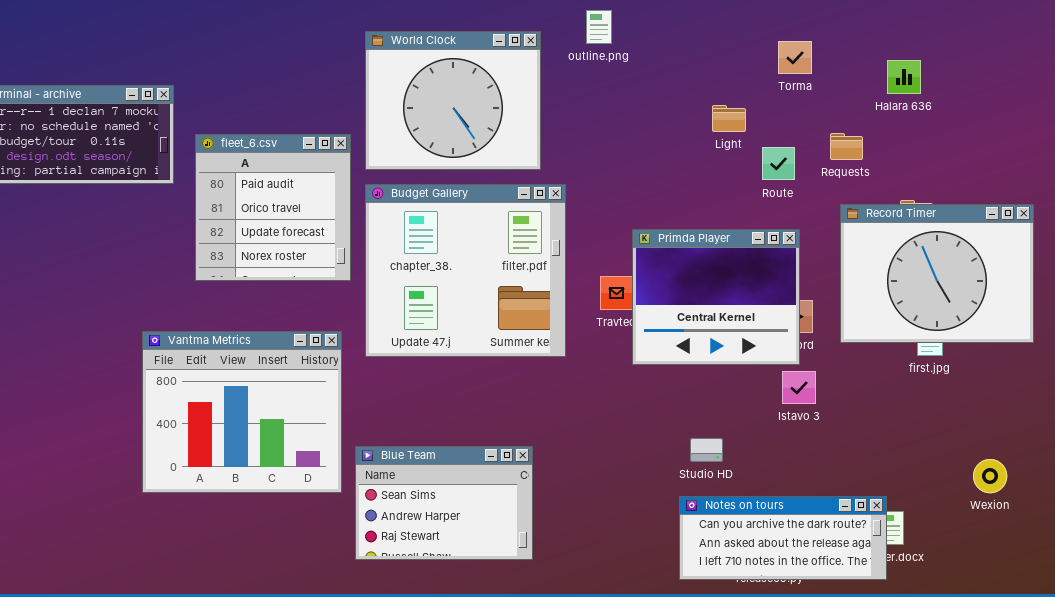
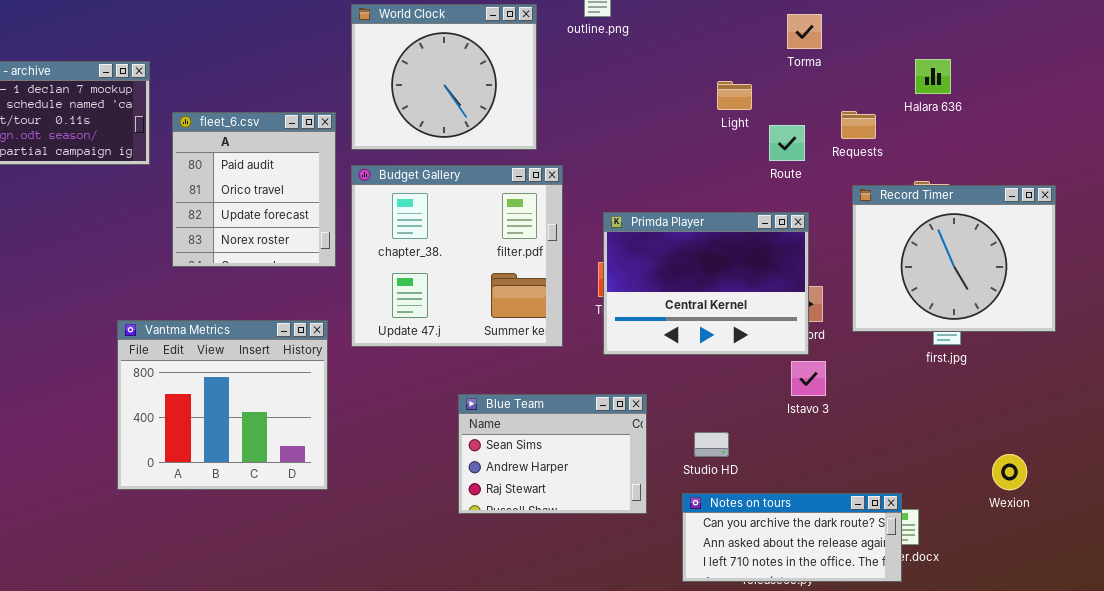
Halara 636: [887,60,921,94] -> [915,59,951,94], moved
Primda Player: [632,229,800,365] -> [603,212,809,355], resized
Blue Team: [355,446,533,560] -> [458,394,647,514], moved

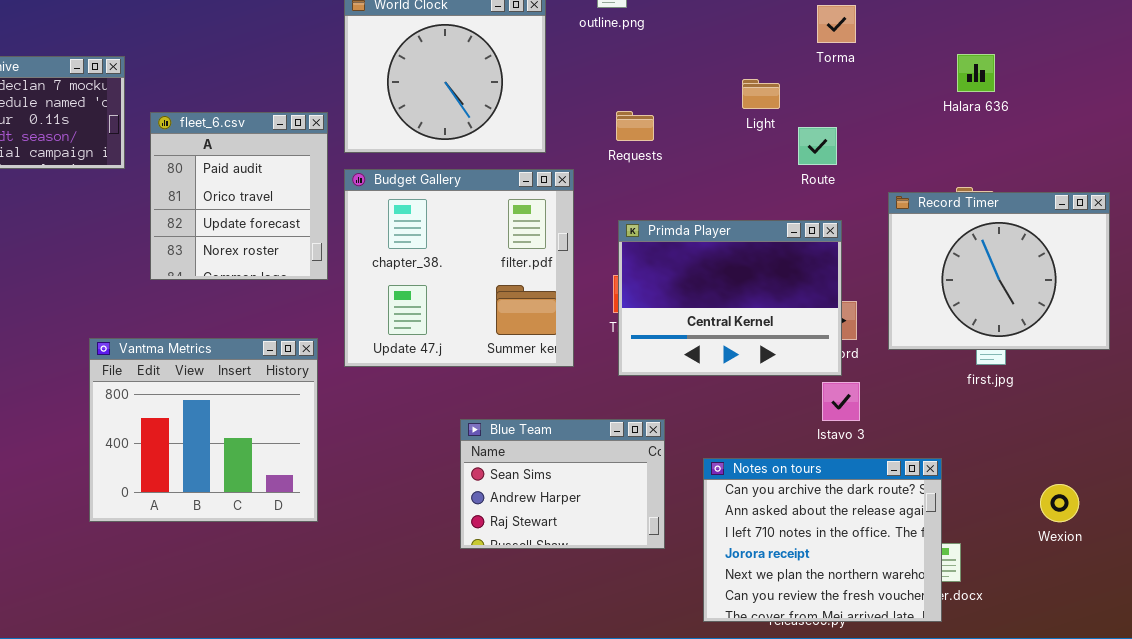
Requests: [841,111,876,139] -> [616,111,654,141], moved
Notes on tours: [682,493,902,582] -> [703,458,942,622], resized

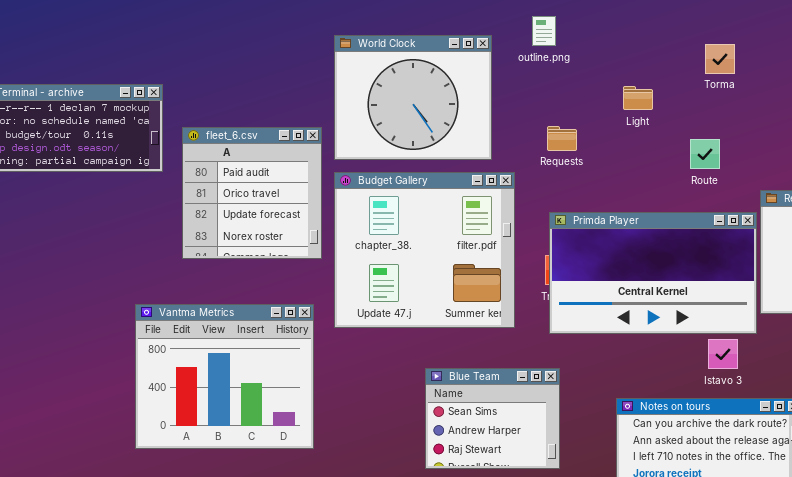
Light: [742,79,780,109] -> [623,86,653,110], moved
Primda Player: [618,220,842,376] -> [549,212,757,334], resized
Blue Team: [460,419,665,549] -> [425,368,560,469], resized

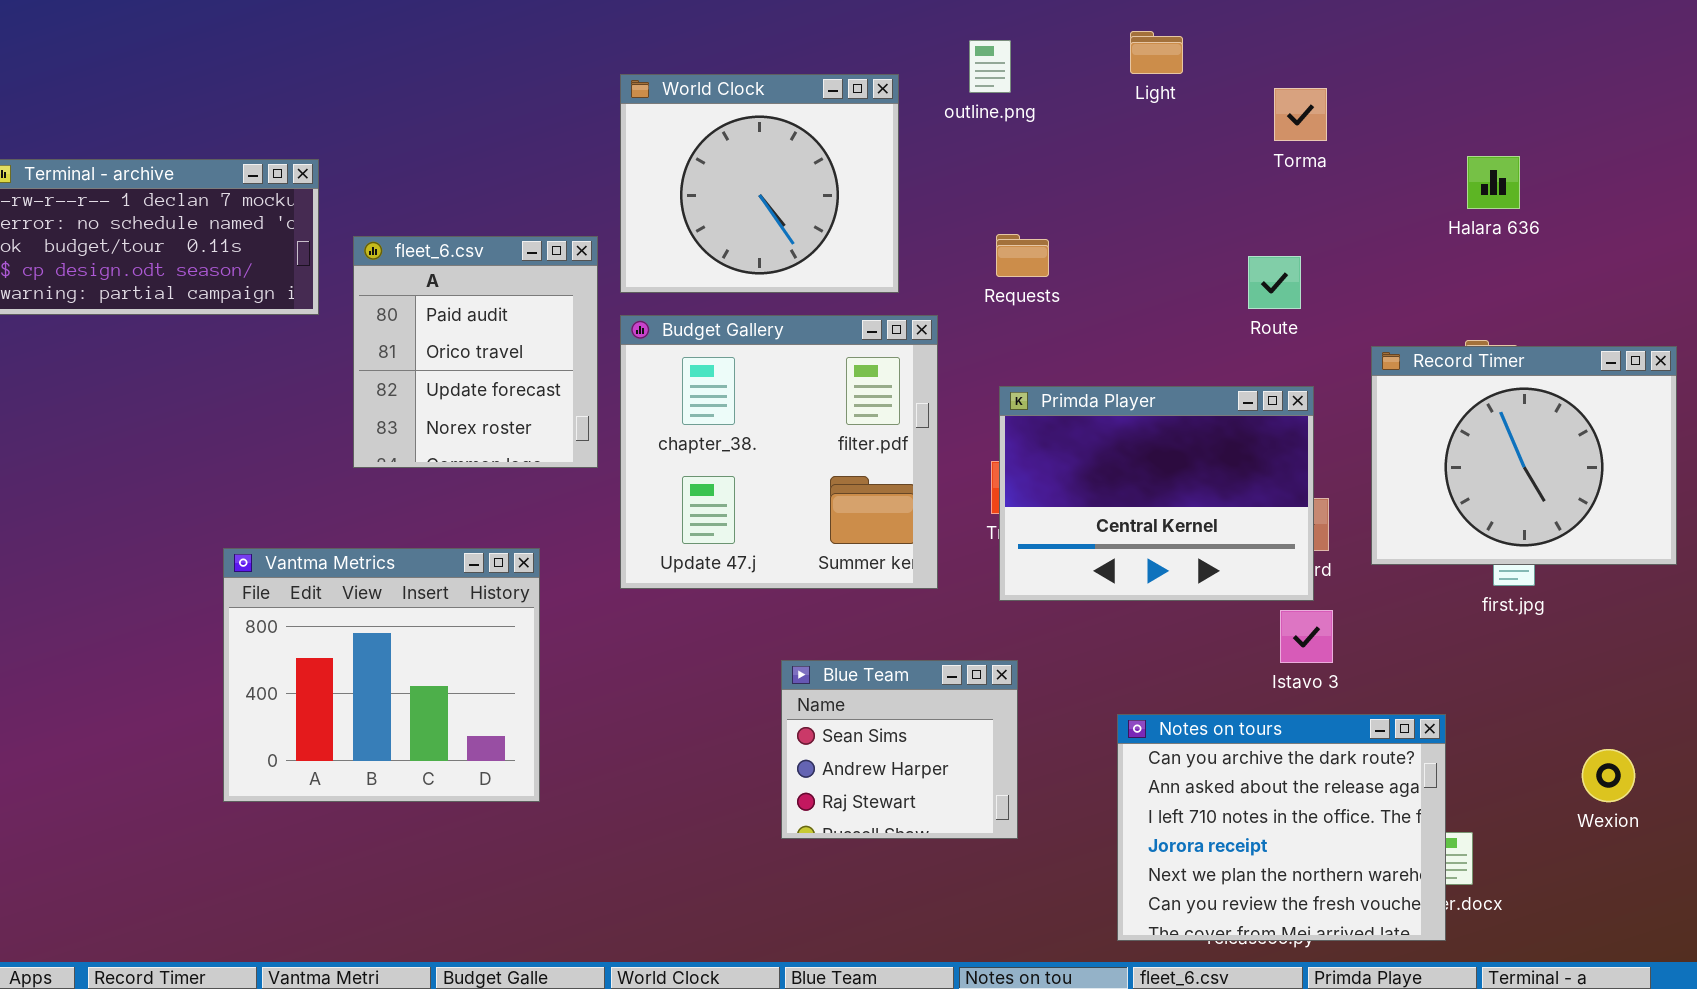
Light: [623,86,653,110] -> [1130,31,1183,74], moved
Primda Player: [549,212,757,334] -> [999,386,1314,601], resized
Vantma Metrics: [135,304,314,449] -> [223,548,540,802], moved

